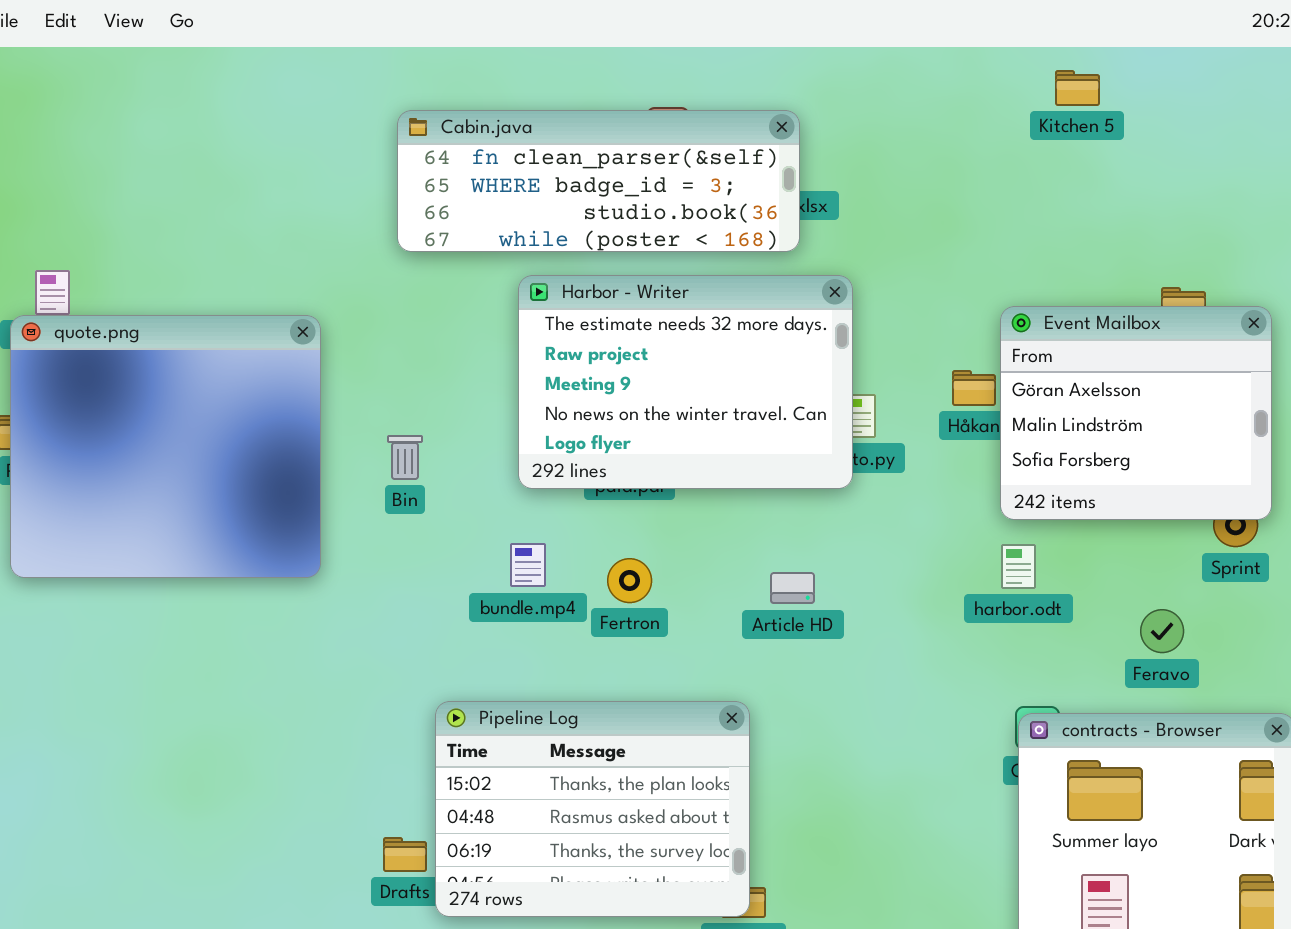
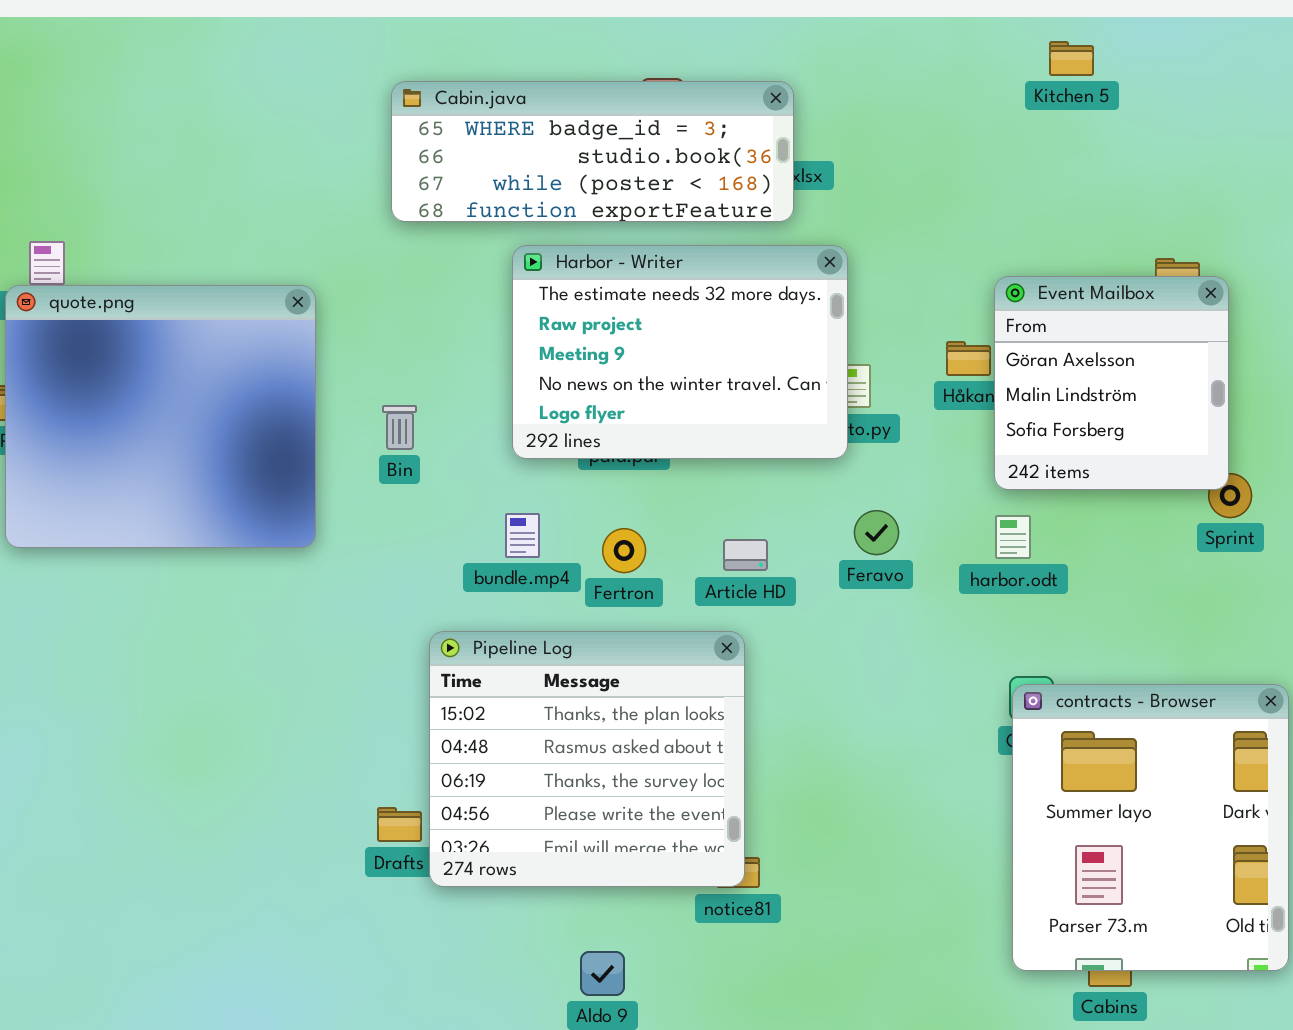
Cabin.java: [397,110,800,252] -> [391,81,794,222], scrolled down 1 row
Event Mailbox: [1000,306,1272,520] -> [994,276,1229,490], resized
Article HD: [770,572,815,604] -> [723,539,768,571], moved
Feravo: [1140,609,1184,653] -> [854,510,899,555], moved
Pipeline Log: [435,701,750,917] -> [429,631,745,887], resized

